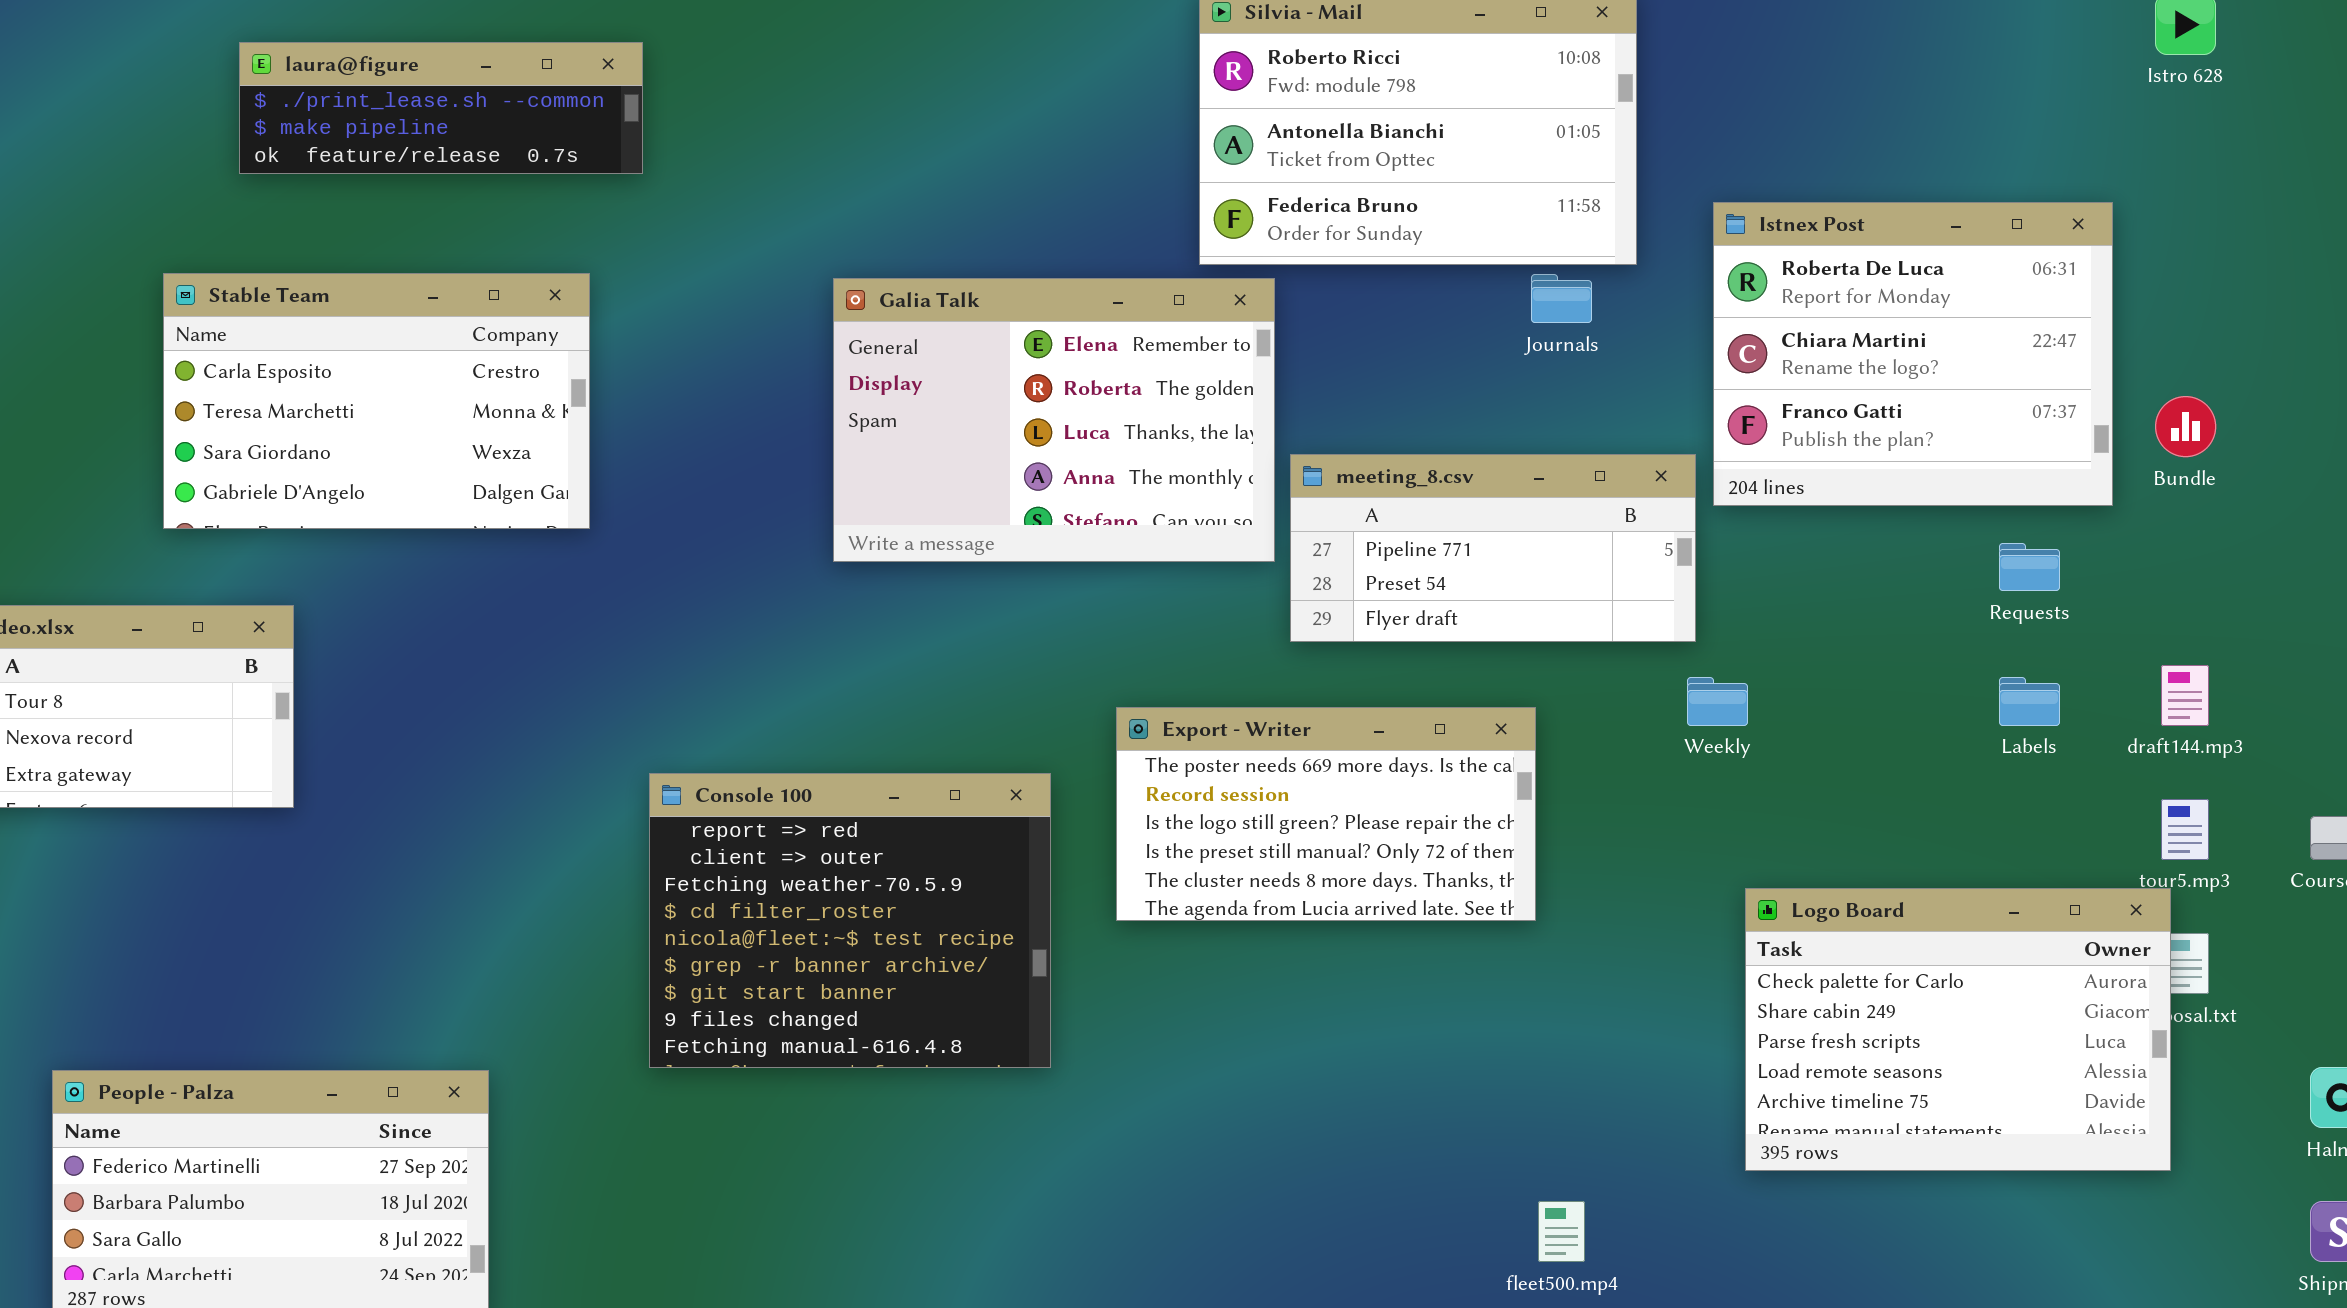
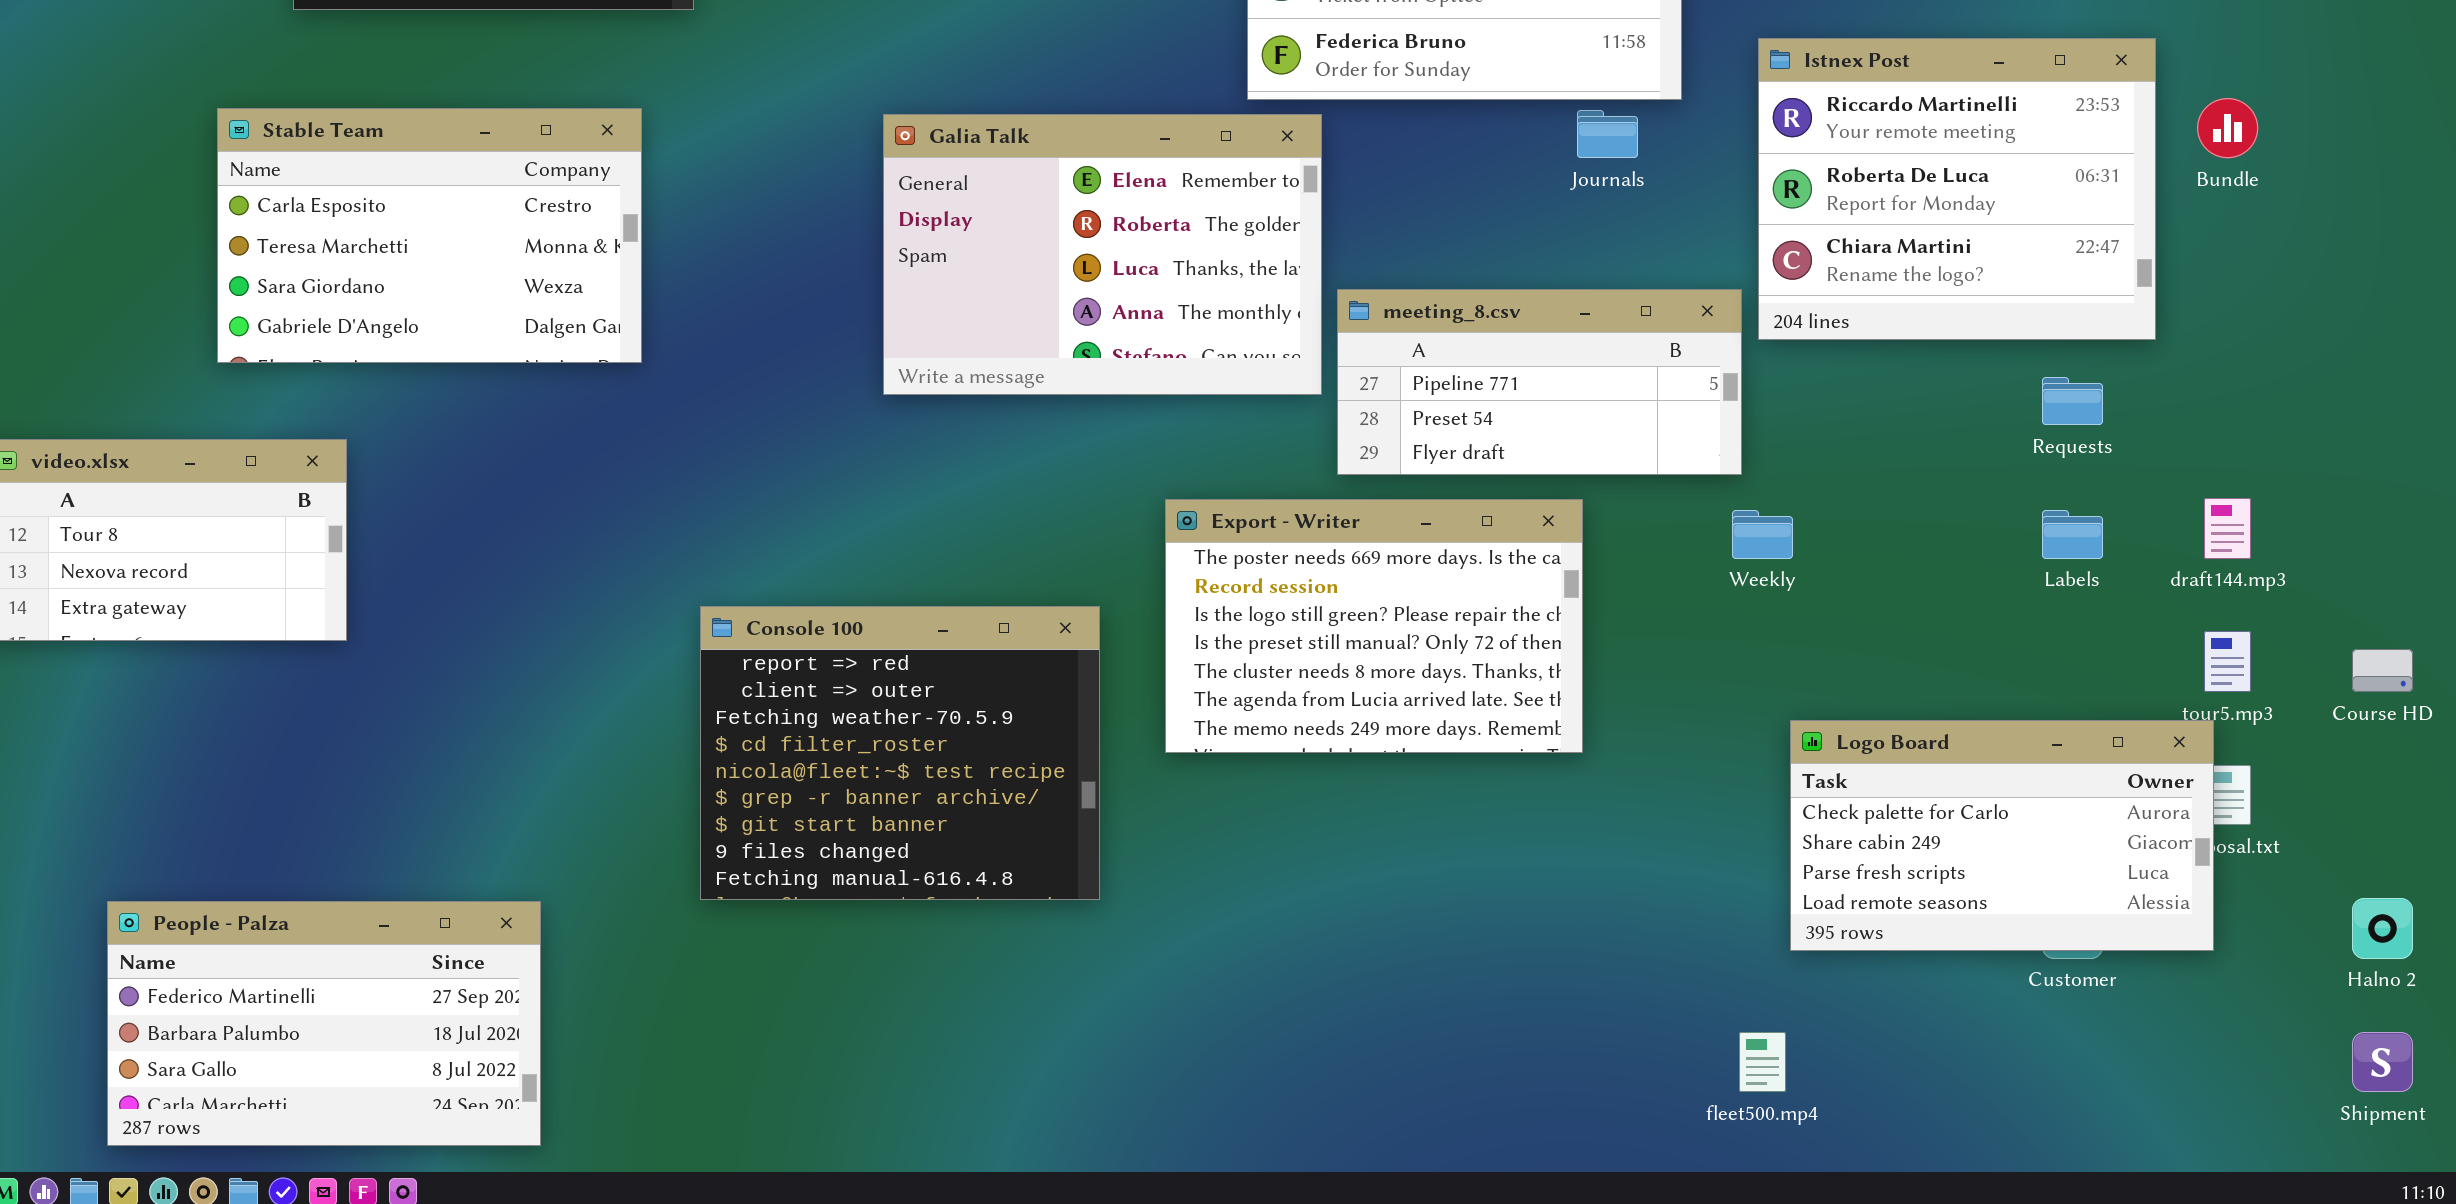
Istnex Post: [1713,202,2113,506] -> [1758,38,2156,340], scrolled up 1 row
Bundle: [2155,396,2216,457] -> [2197,98,2258,158], moved
Export - Writer: [1116,707,1536,921] -> [1165,499,1583,753], resized
Logo Board: [1745,888,2171,1171] -> [1790,720,2214,951], resized
fleet500.mp4: [1538,1201,1585,1262] -> [1739,1032,1786,1092], moved

